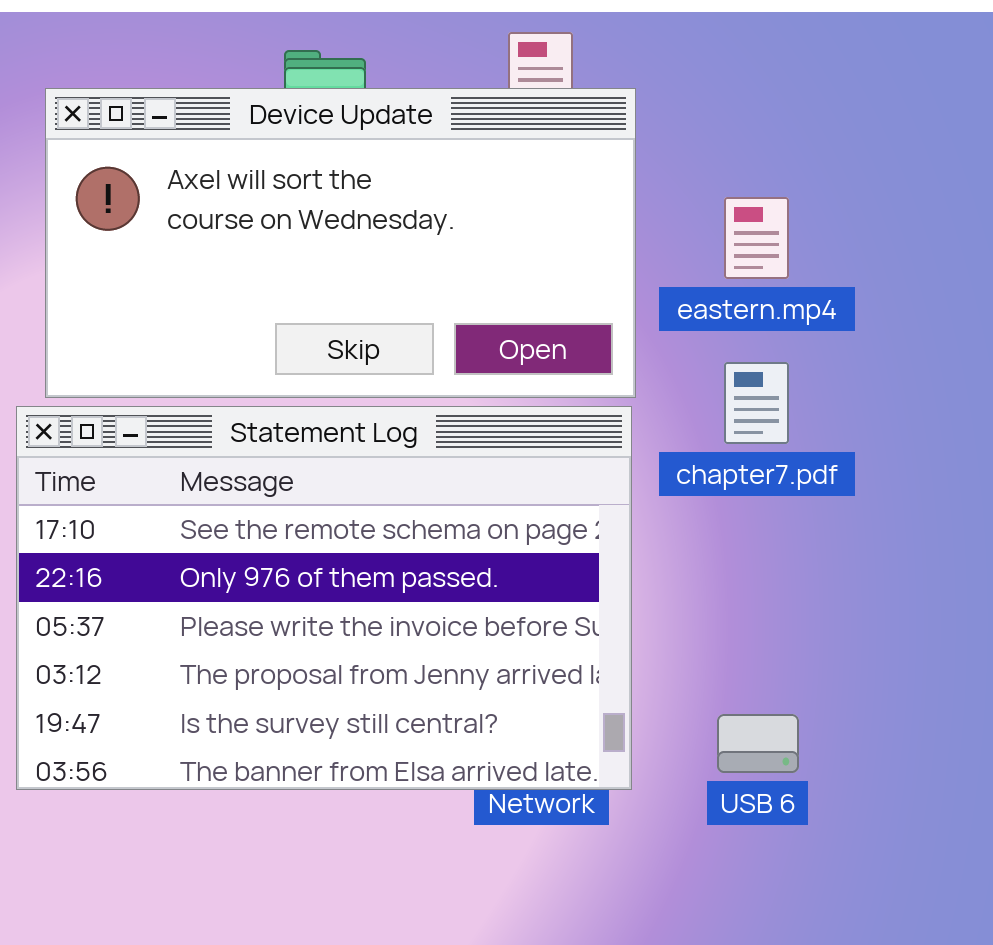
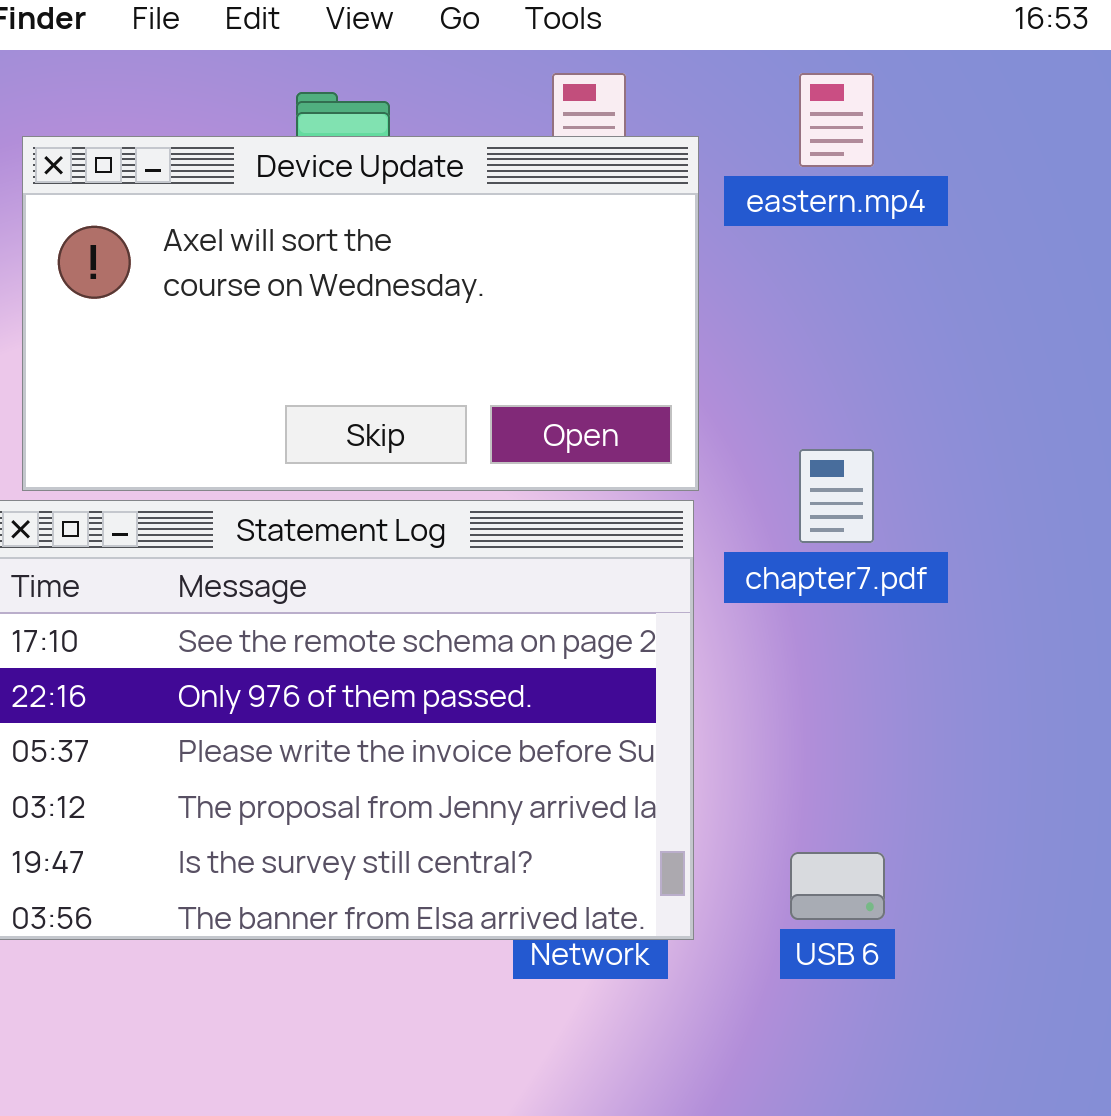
eastern.mp4: [724,197,789,279] -> [799,73,874,167], moved

